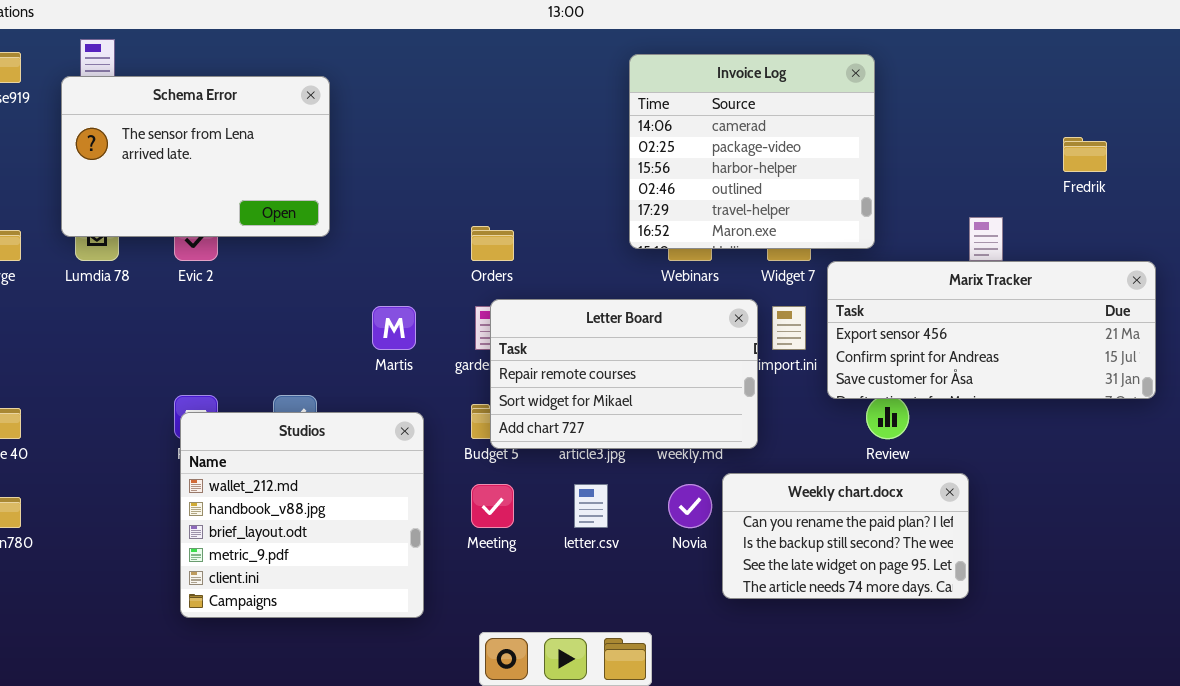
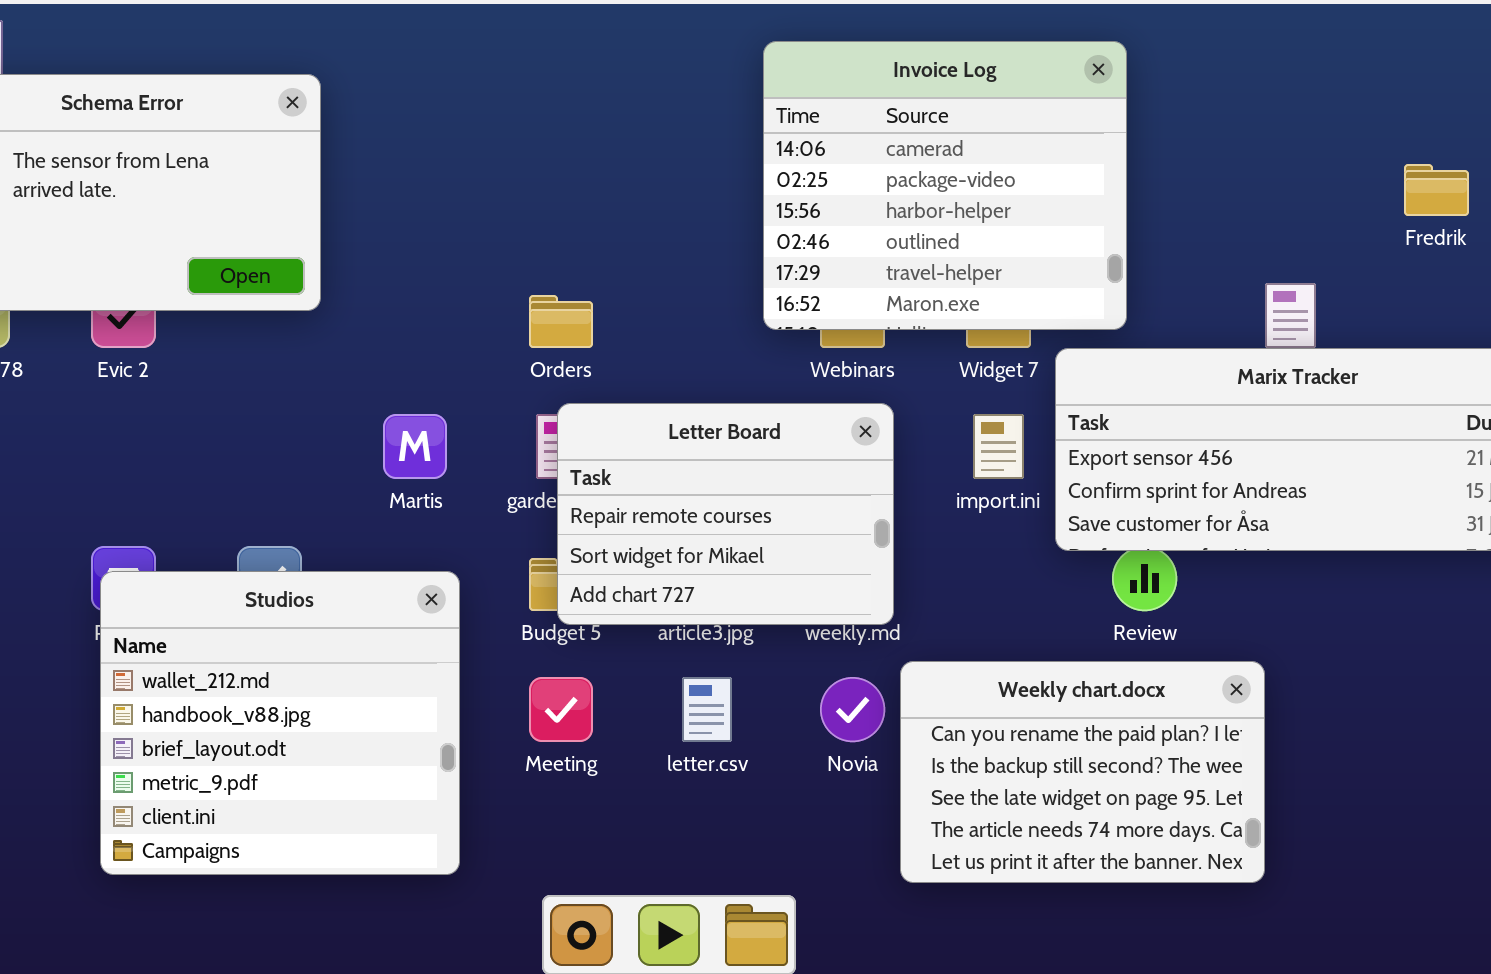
Letter Board: [490,299,758,449] -> [557,403,894,625], resized
Weekly chart.docx: [722,473,969,599] -> [900,661,1265,883], resized

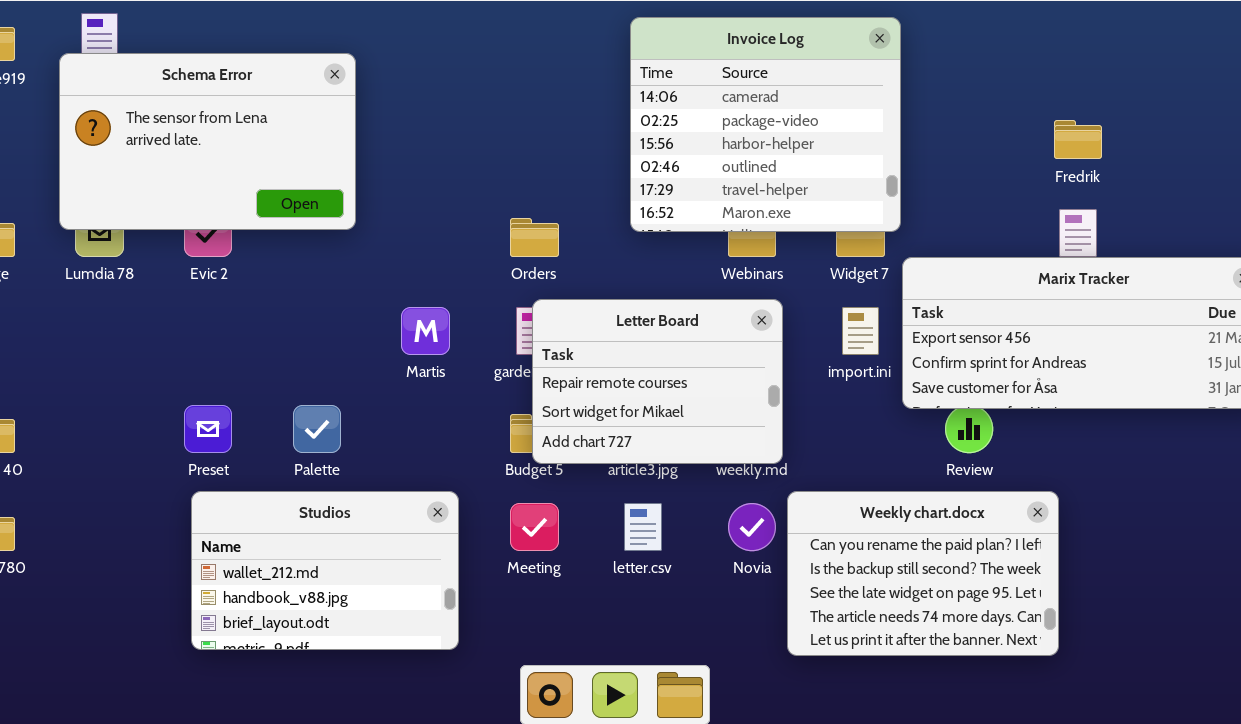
Invoice Log: [763,41,1127,330] -> [630,17,901,232], moved
Fredrik: [1404,164,1469,216] -> [1054,120,1102,159], moved
Studios: [100,571,460,875] -> [191,491,459,650], resized

